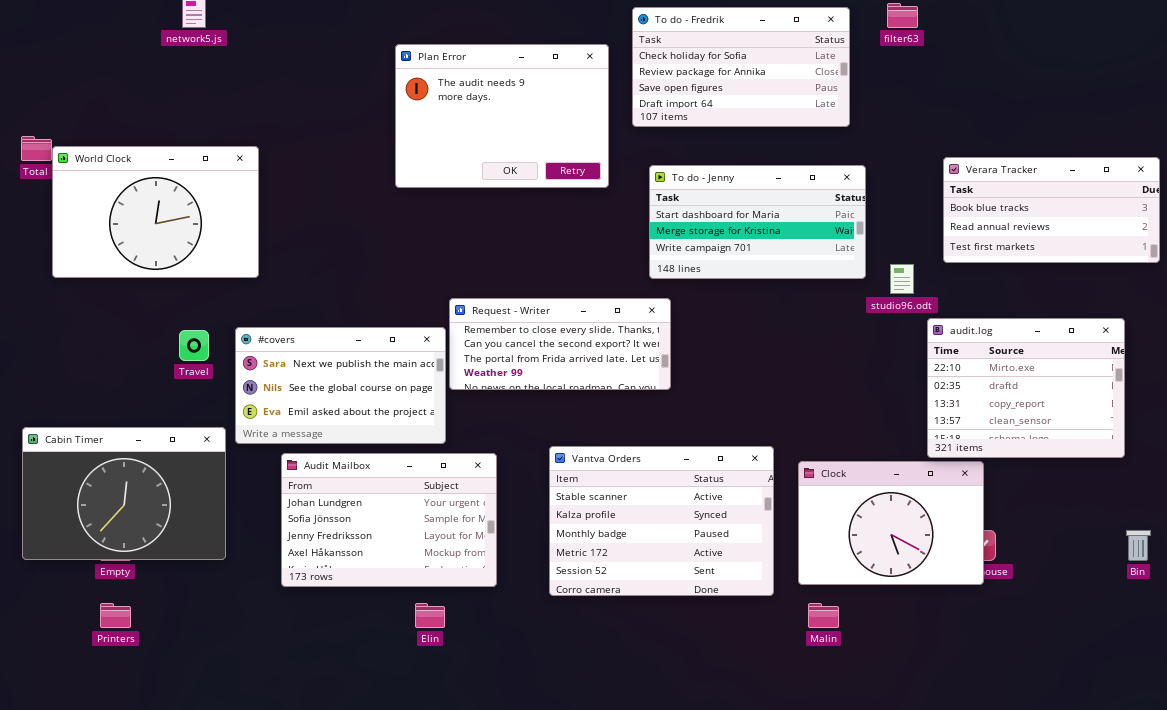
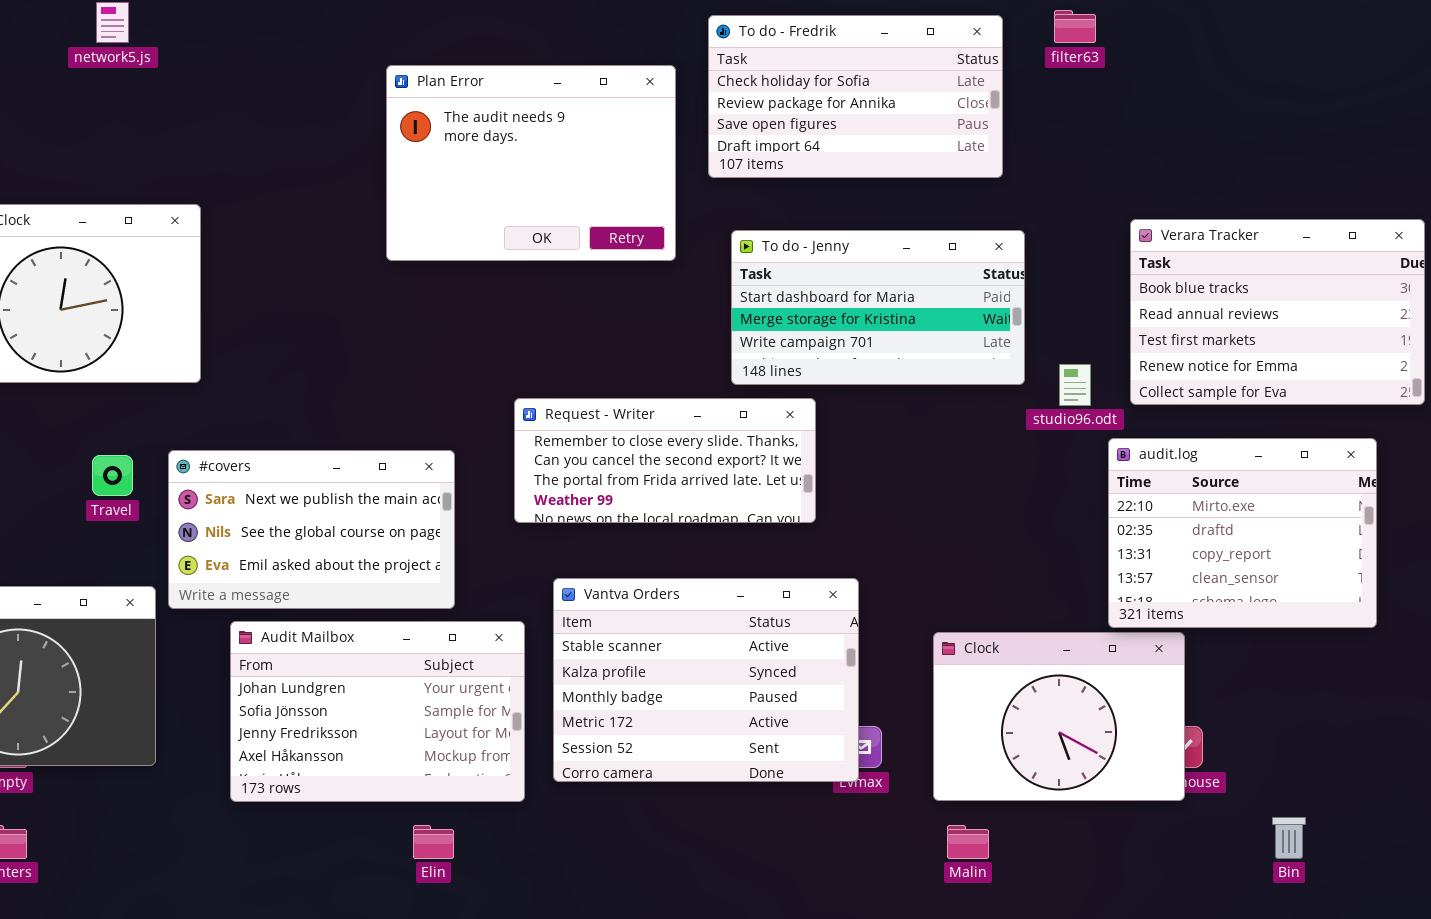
Verara Tracker: [943,157,1160,263] -> [1130,219,1425,405], resized
Request - Writer: [449,298,671,390] -> [514,398,816,523], moved
Vantva Orders: [549,446,774,596] -> [553,578,859,782], moved
Bin: [1126,530,1151,561] -> [1272,817,1306,859], moved

